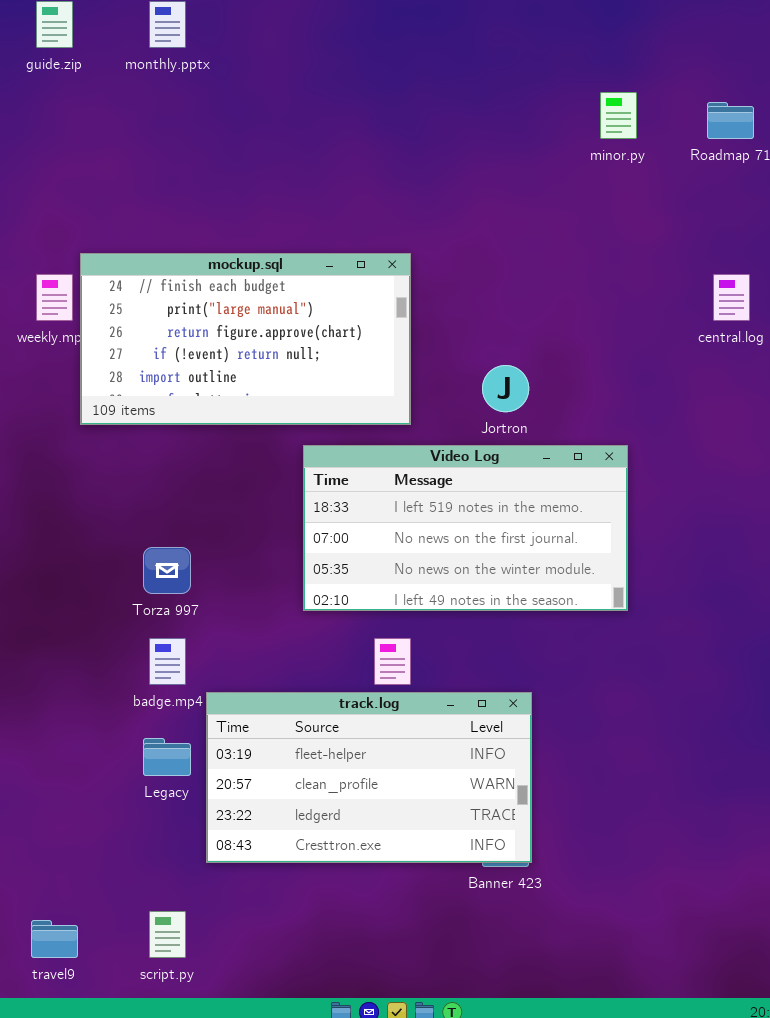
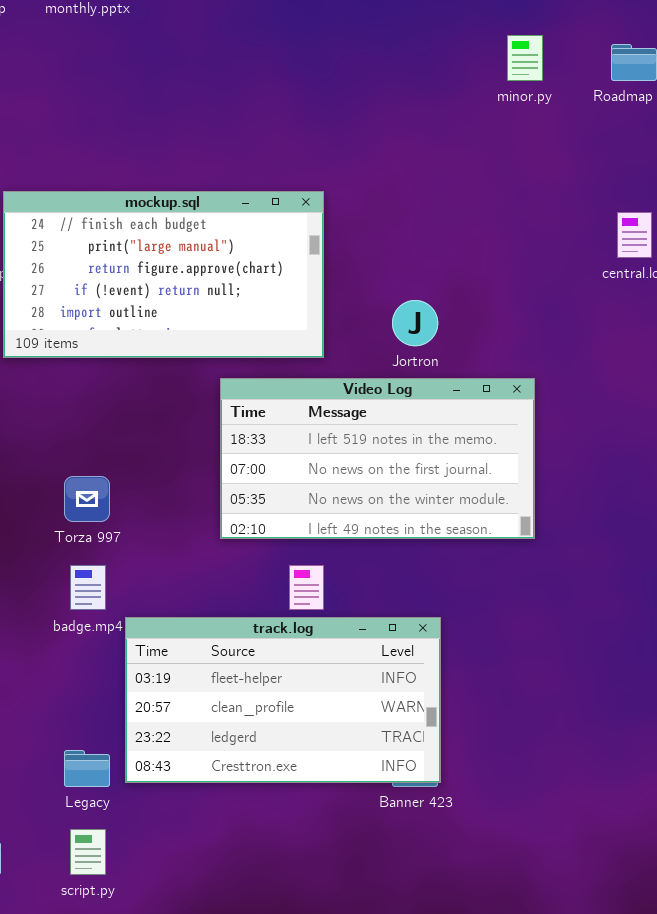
Legacy: [143,738,191,776] -> [64,750,110,787], moved

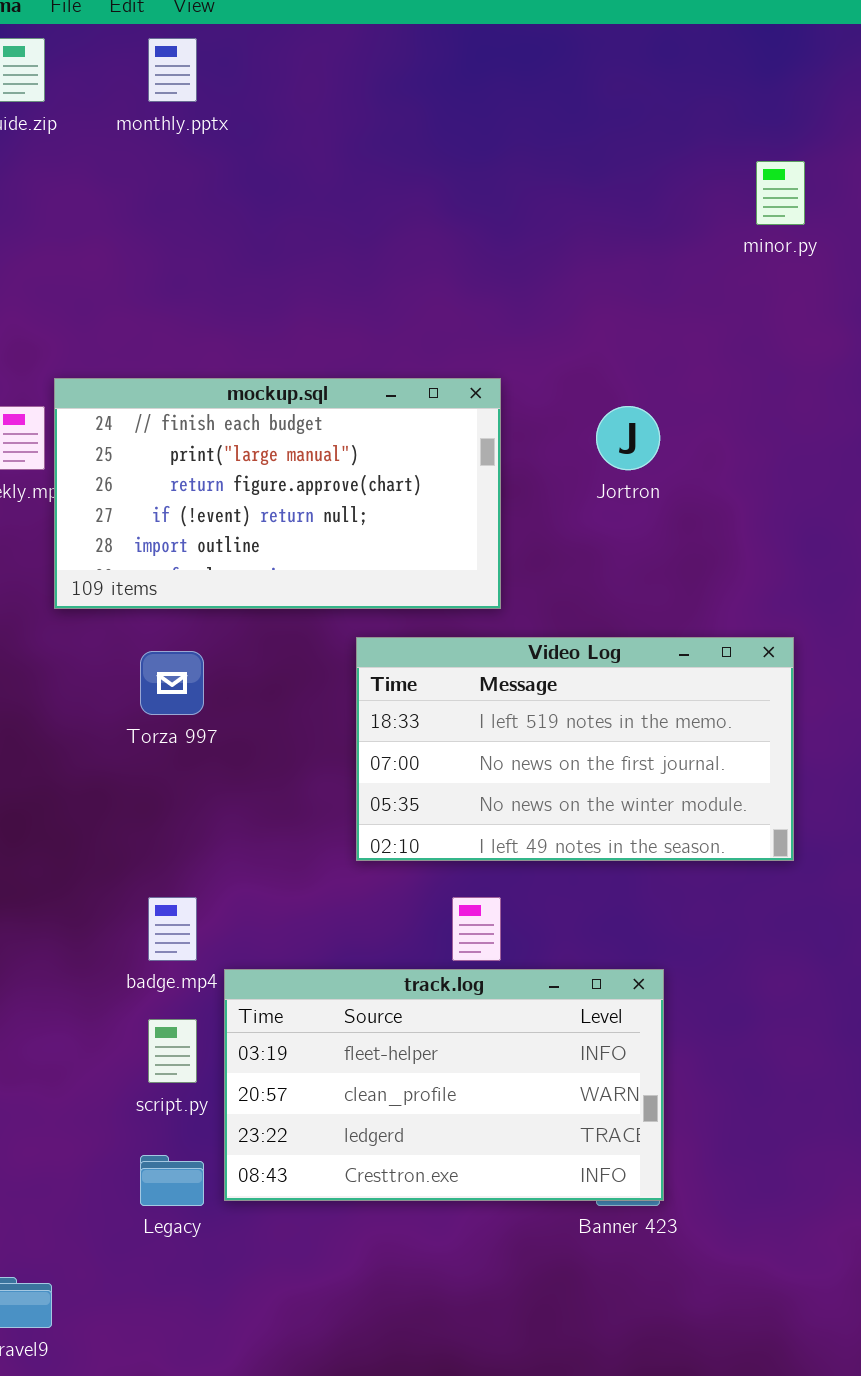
Jortron: [392,300,438,346] -> [596,406,660,470], moved
Torza 997: [64,476,110,522] -> [140,651,204,715], moved
script.py: [70,829,106,875] -> [148,1019,197,1083], moved

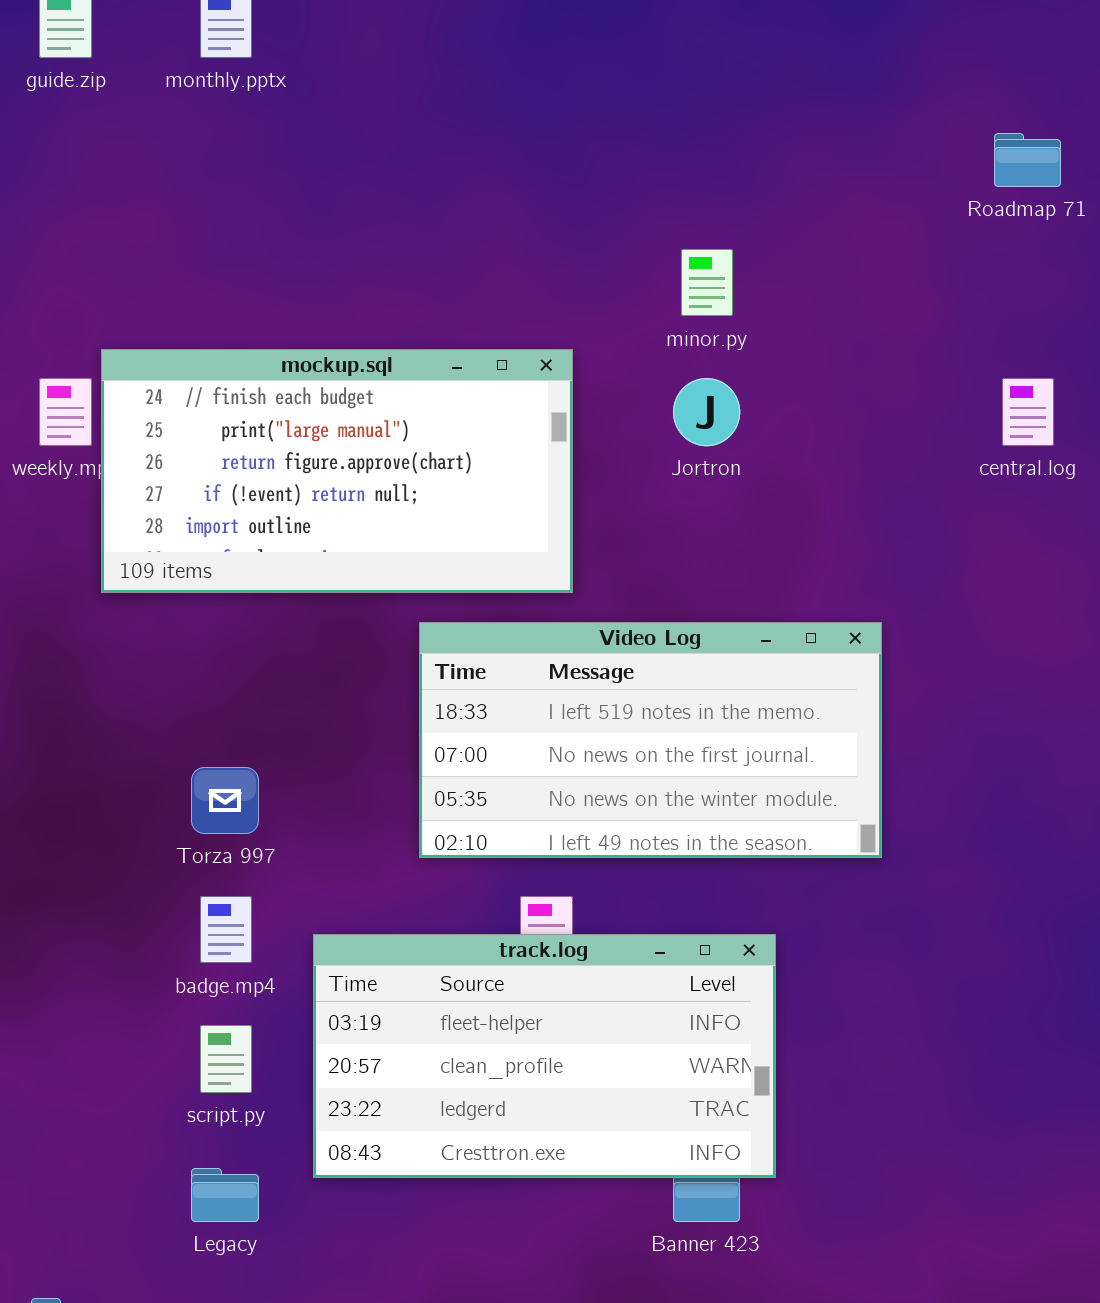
minor.py: [756,161,805,225] -> [681,249,733,316], moved
Torza 997: [140,651,204,715] -> [191,767,259,834], moved
track.log: [224,969,664,1201] -> [313,934,776,1178], moved

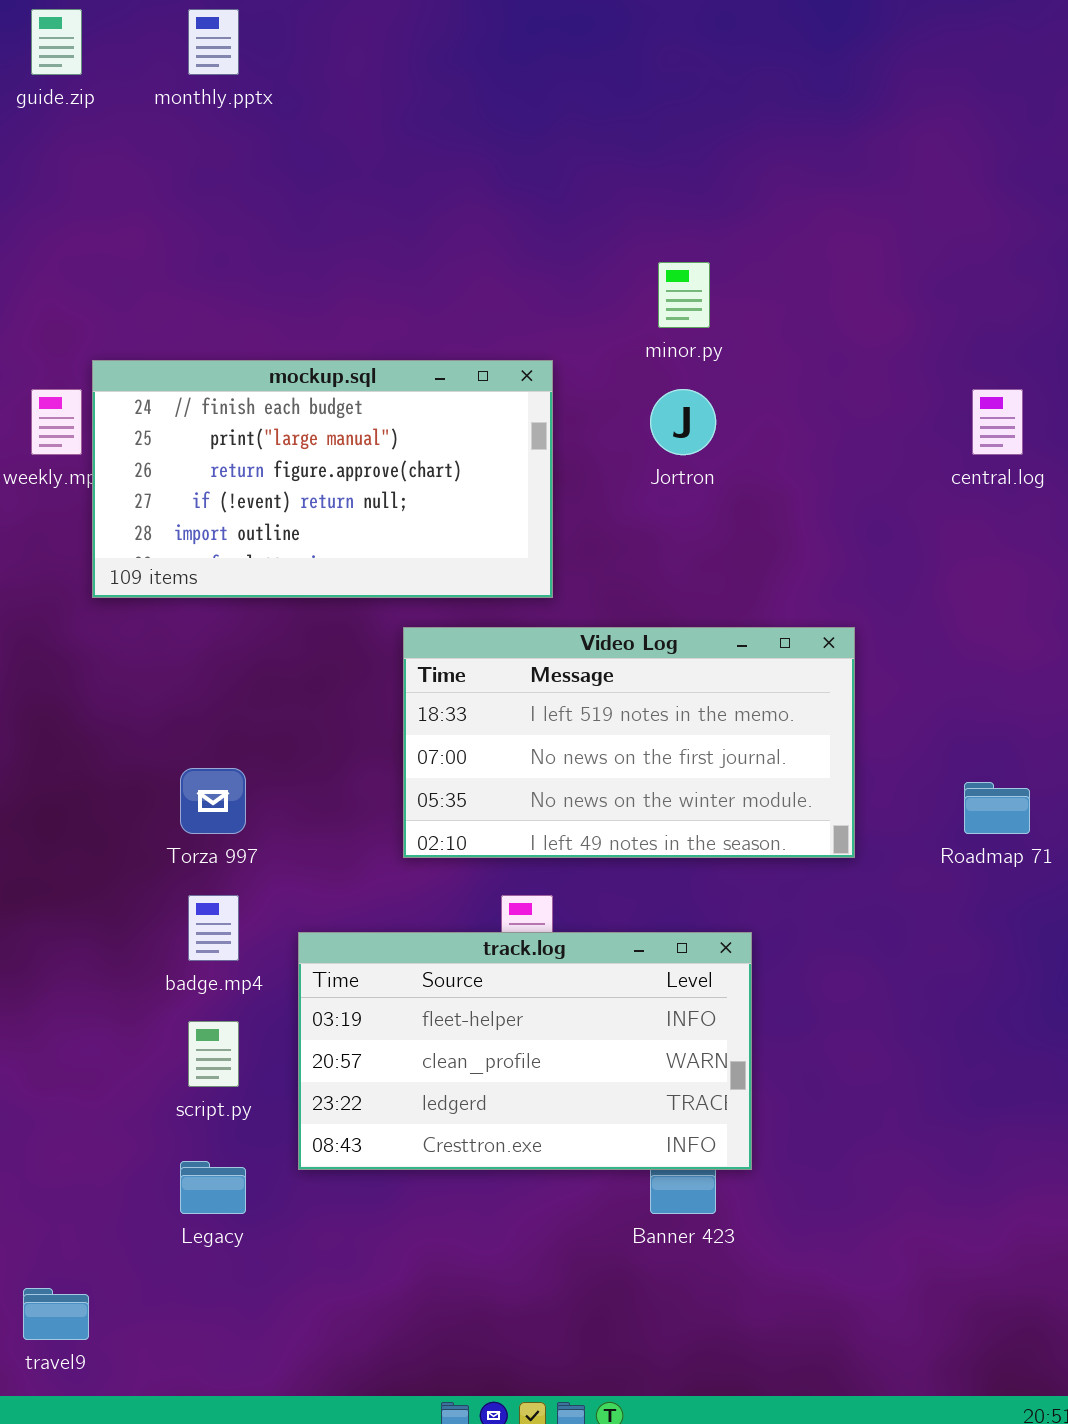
Roadmap 71: [994,133,1061,187] -> [964,782,1030,834], moved

